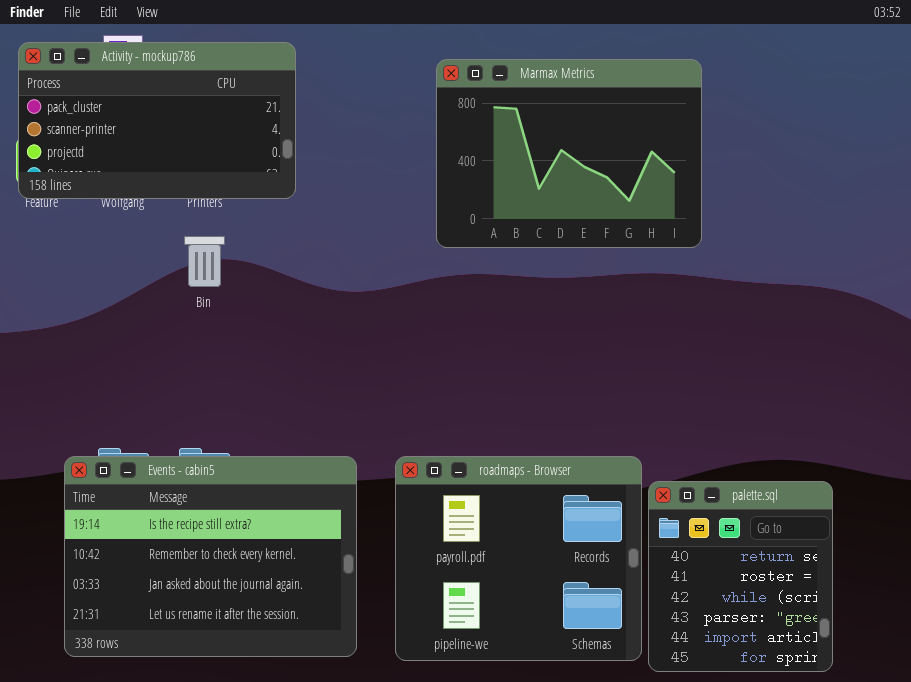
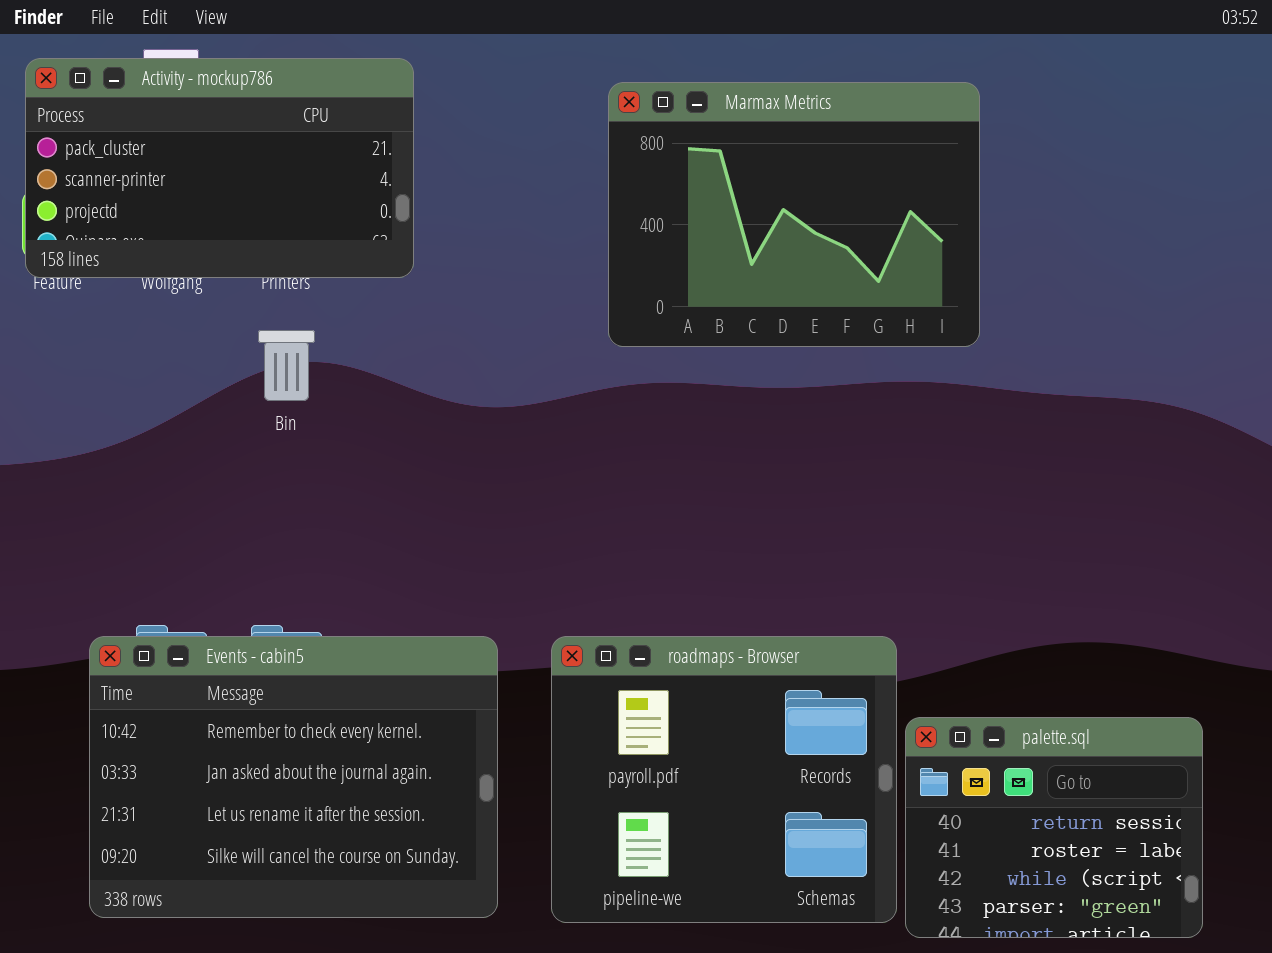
Events - cabin5: [64,456,357,657] -> [89,636,498,918], scrolled down 1 row
palette.sql: [648,481,833,672] -> [905,717,1203,938], resized

